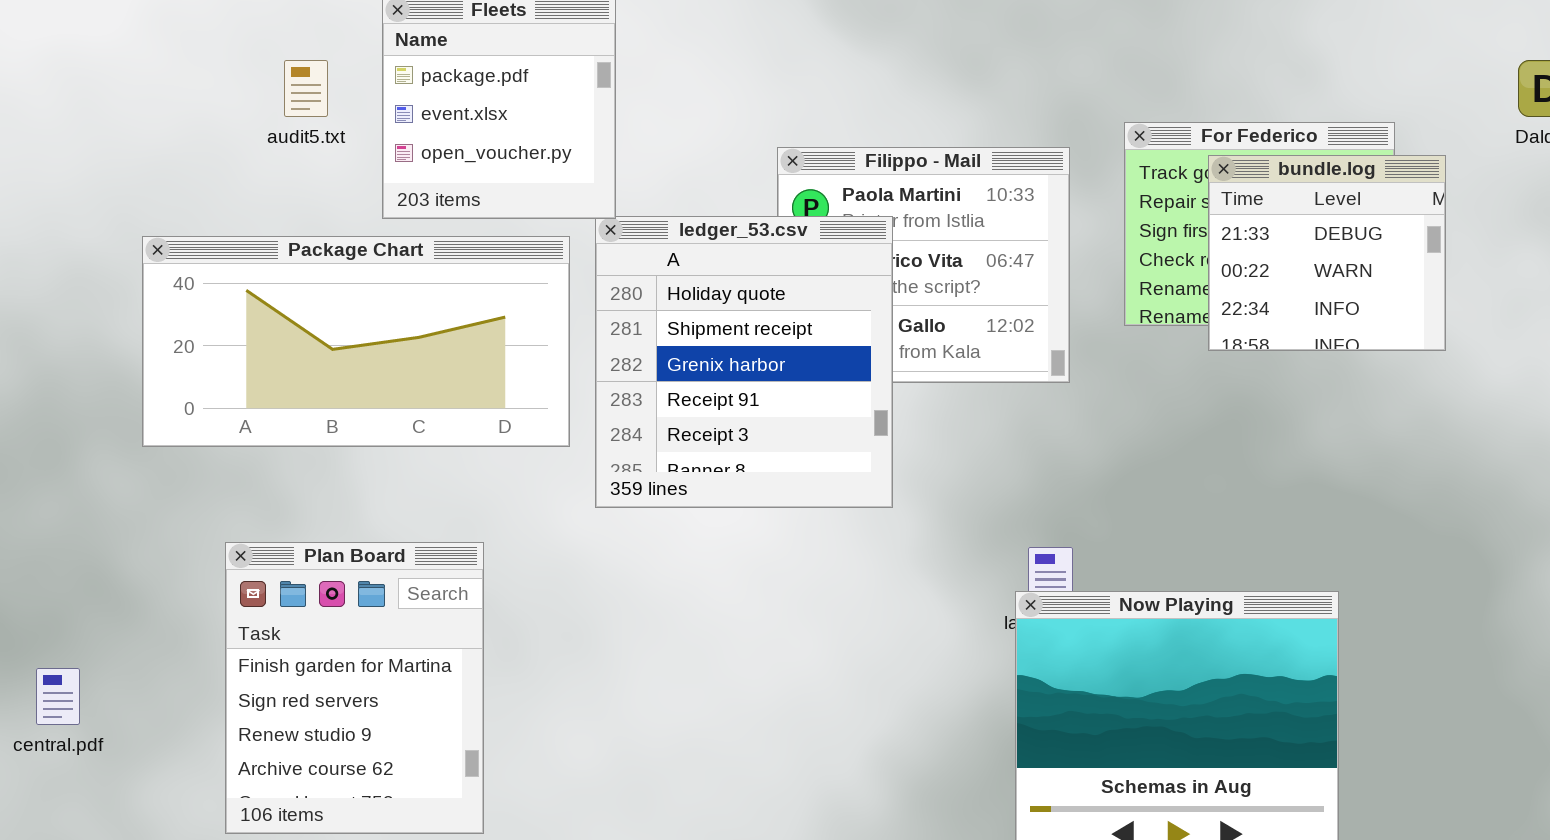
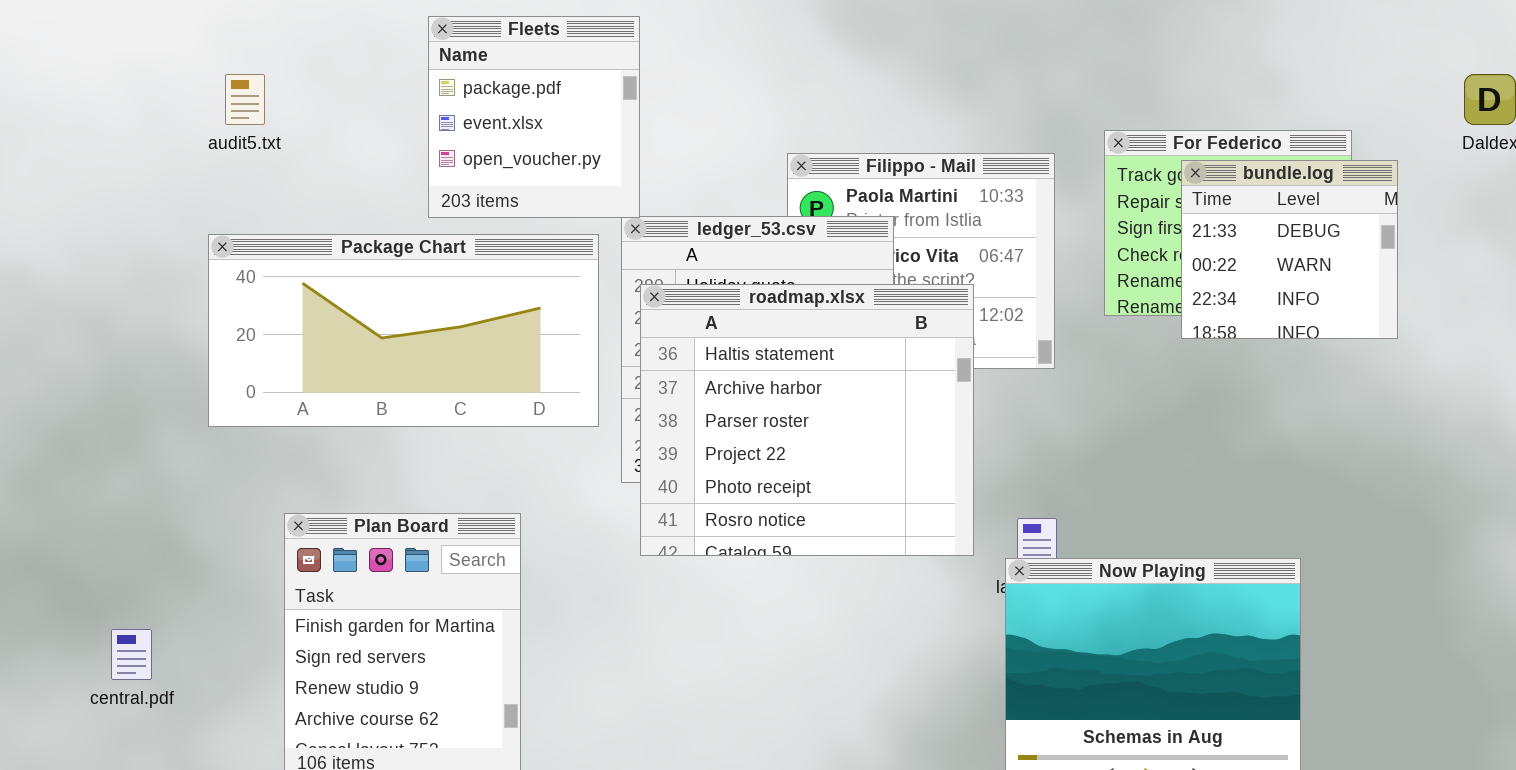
audit5.txt: [284,60,328,117] -> [225,74,265,125], moved
roadmap.xlsx: none -> [640,284,974,556], opened

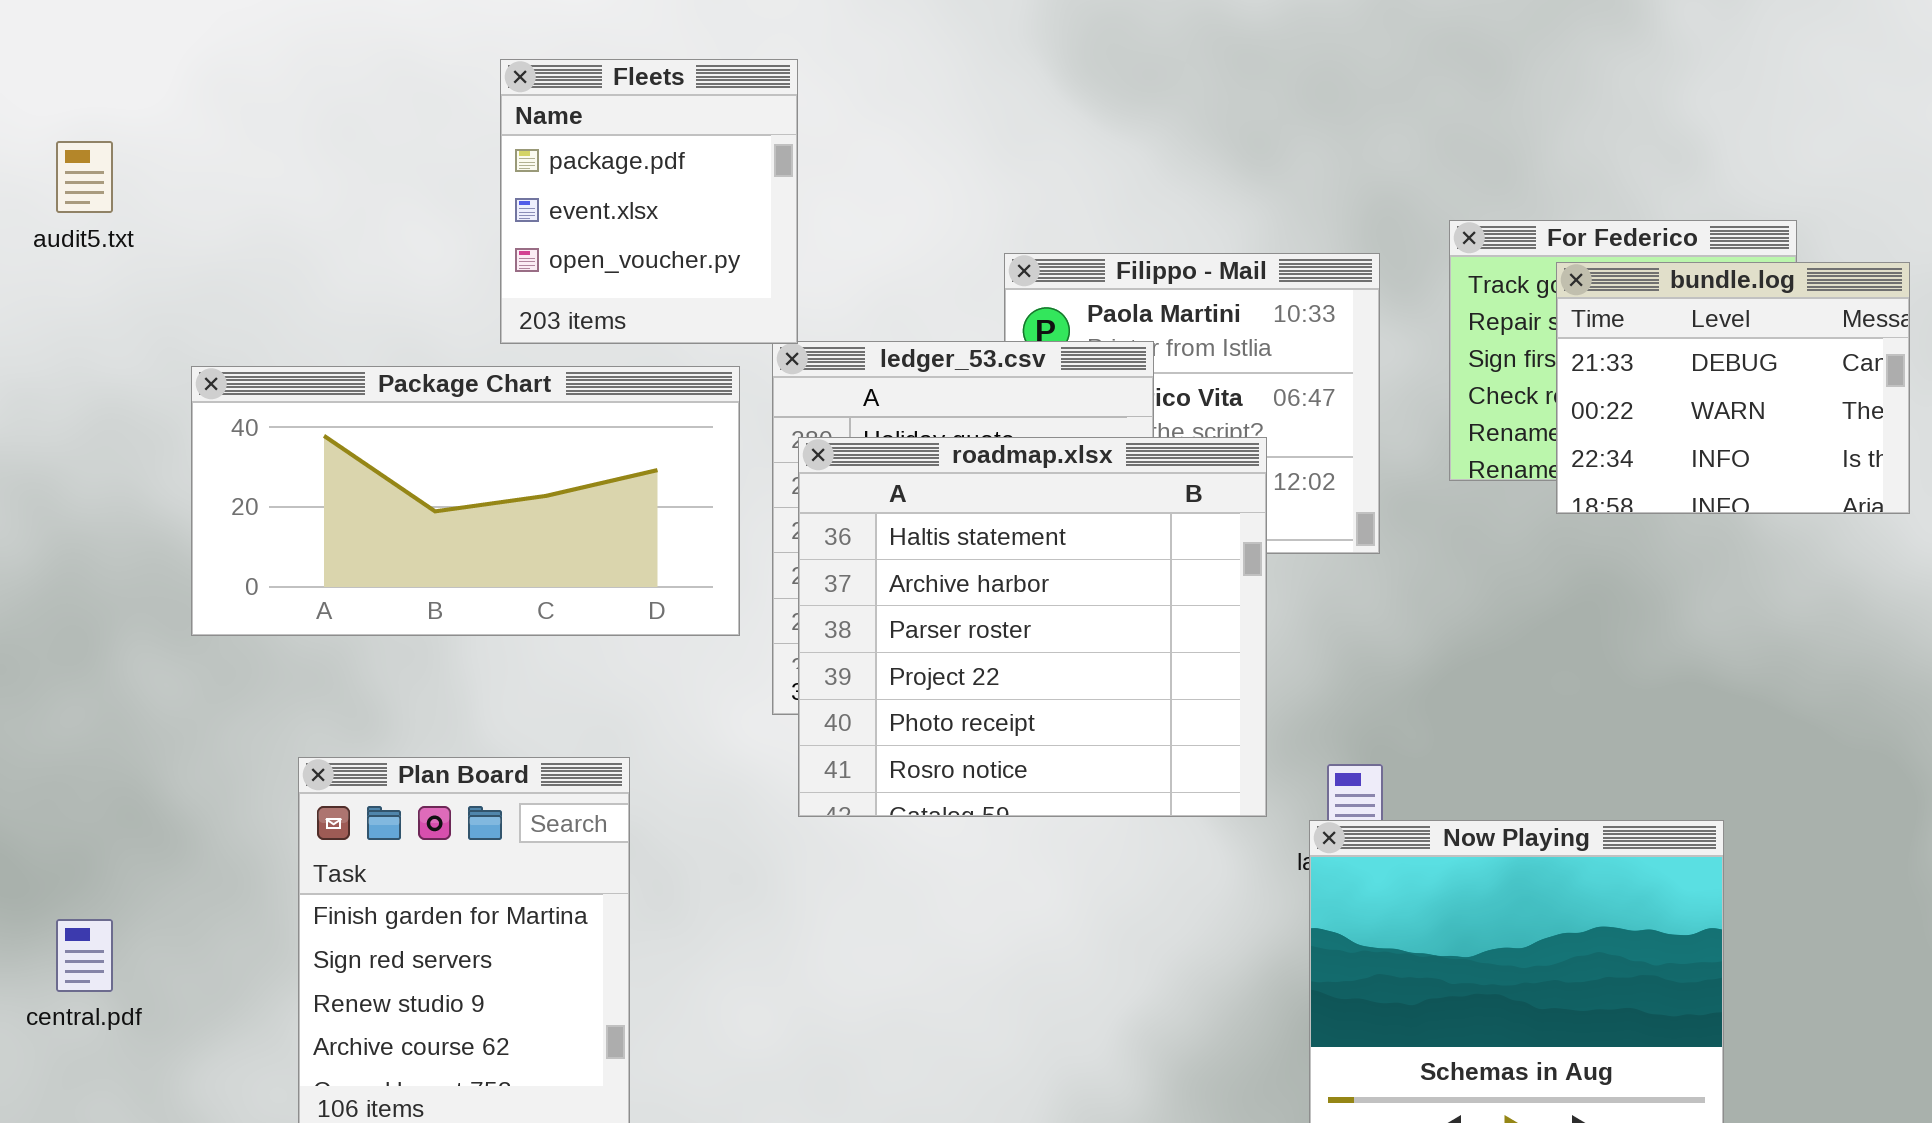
audit5.txt: [225,74,265,125] -> [56,141,113,213], moved
bundle.log: [1181,160,1398,339] -> [1556,262,1910,514], resized

